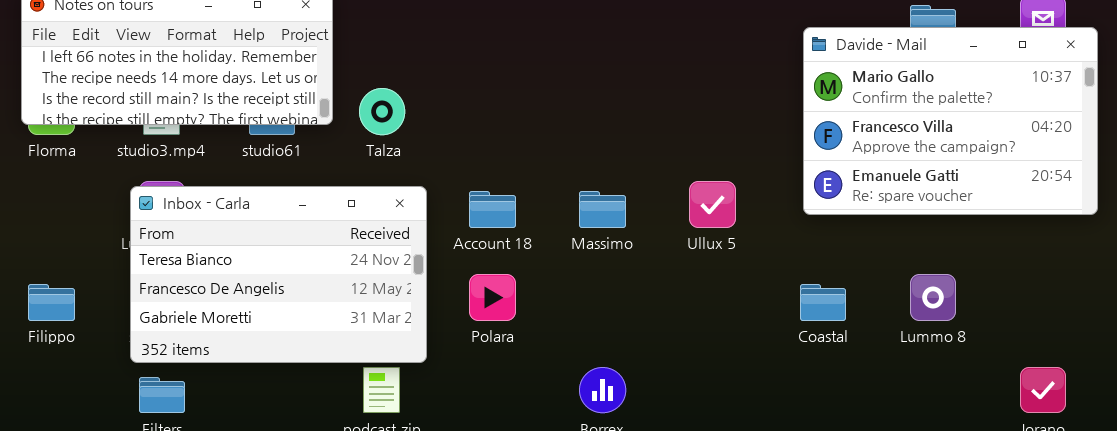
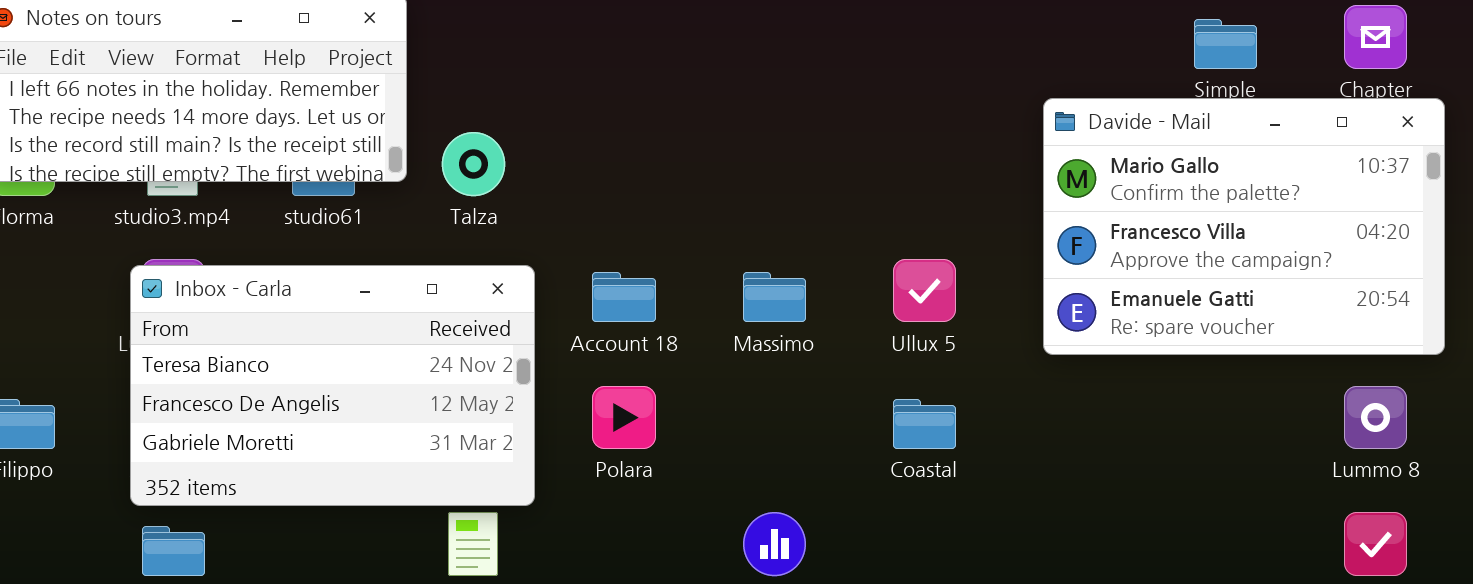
Davide - Mail: [803,27,1098,215] -> [1043,98,1445,355], moved
Lummo 8: [910,274,956,321] -> [1344,386,1407,449], moved
Coastal: [800,284,846,321] -> [893,399,956,449], moved

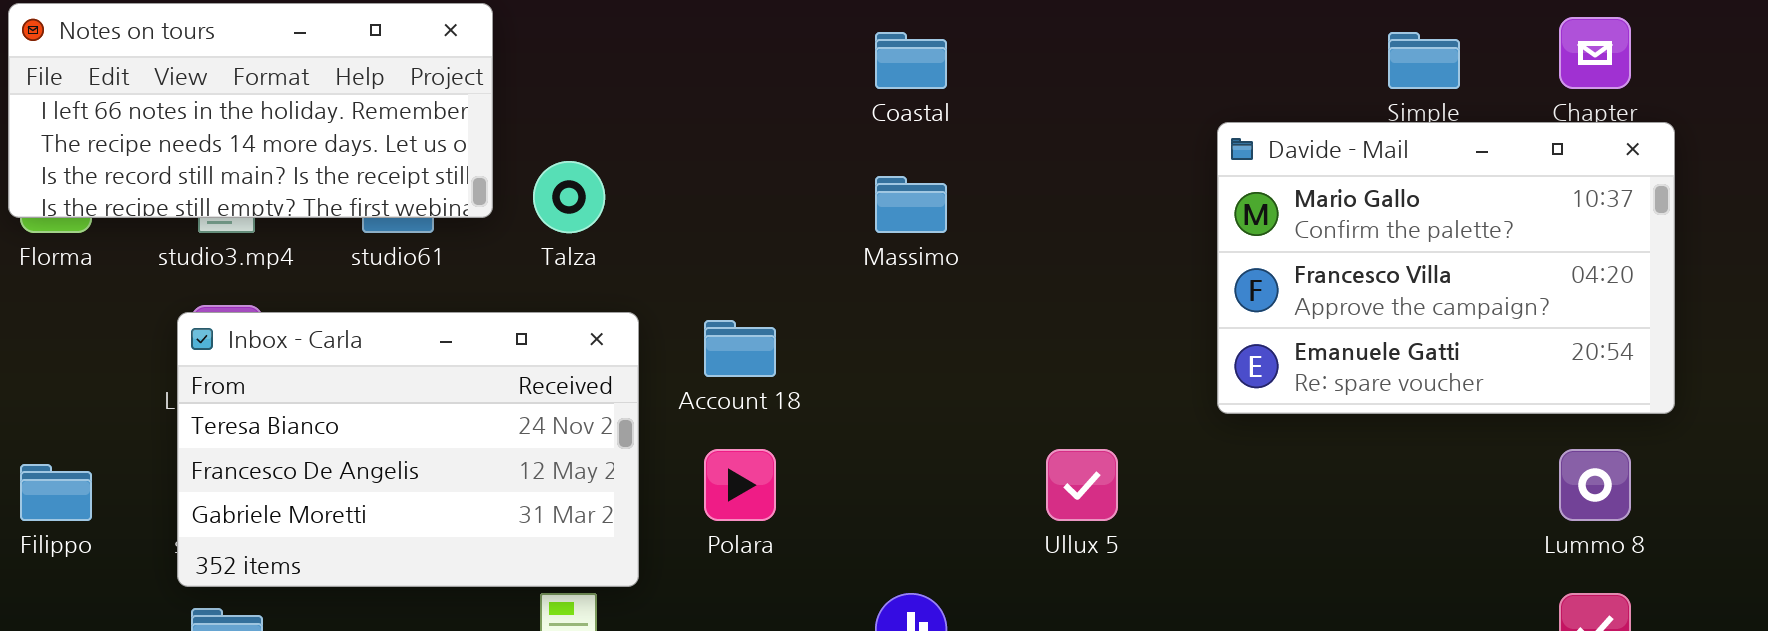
Ullux 5: [893,259,956,322] -> [1046,449,1118,521], moved
Massimo: [743,272,806,322] -> [875,176,947,233], moved
Coastal: [893,399,956,449] -> [875,32,947,89], moved

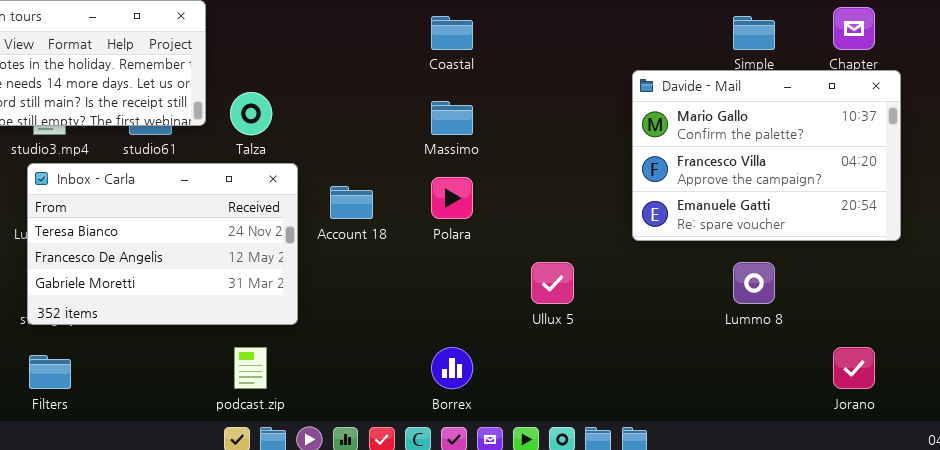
Inbox - Carla: [177,312,639,587] -> [27,163,298,325], moved
Polara: [704,449,776,521] -> [431,177,473,219], moved
Lummo 8: [1559,449,1631,521] -> [733,262,775,304], moved

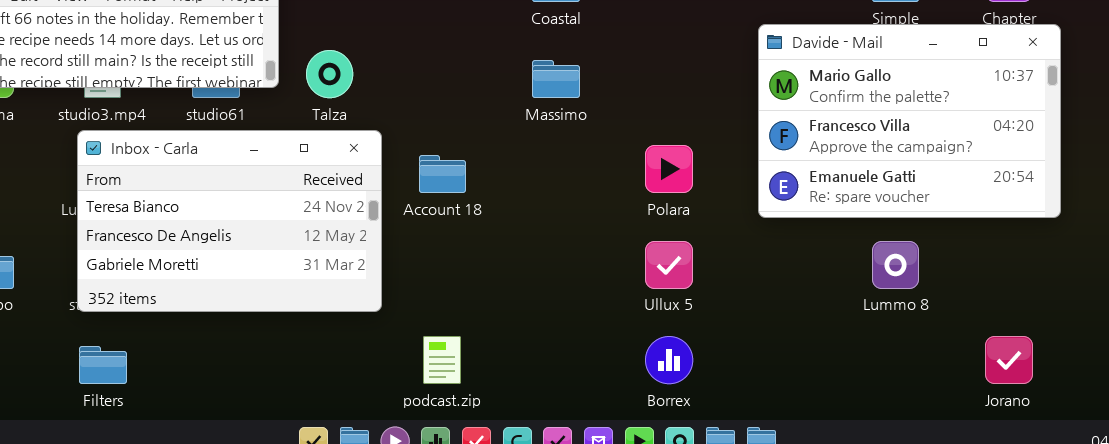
Polara: [431,177,473,219] -> [645,145,693,193], moved
podcast.zip: [234,347,267,389] -> [423,336,461,384], moved
Borrex: [431,347,473,389] -> [645,336,693,384], moved

